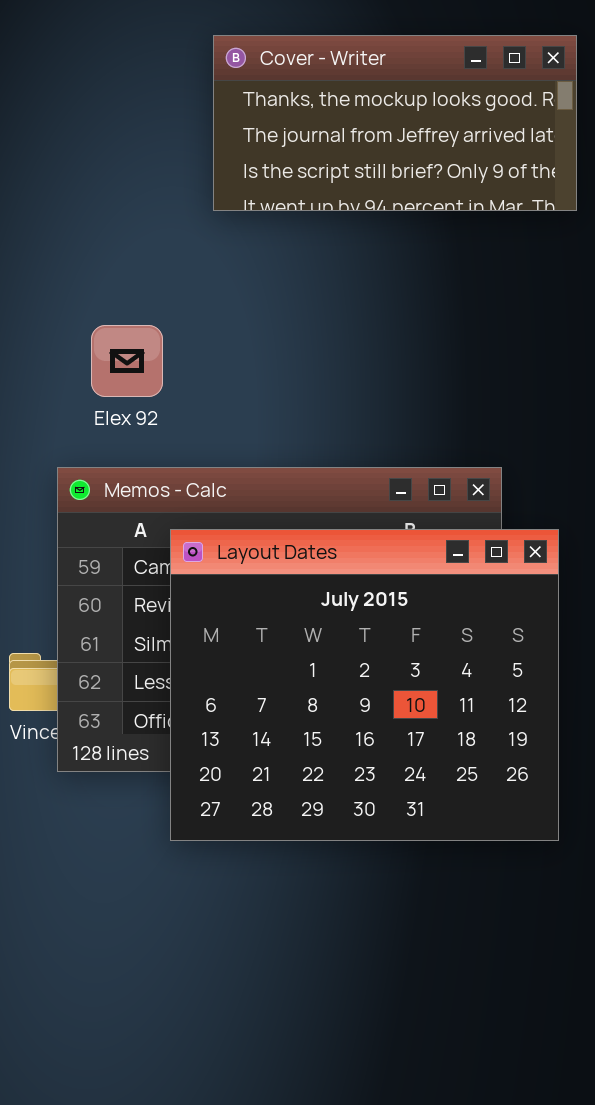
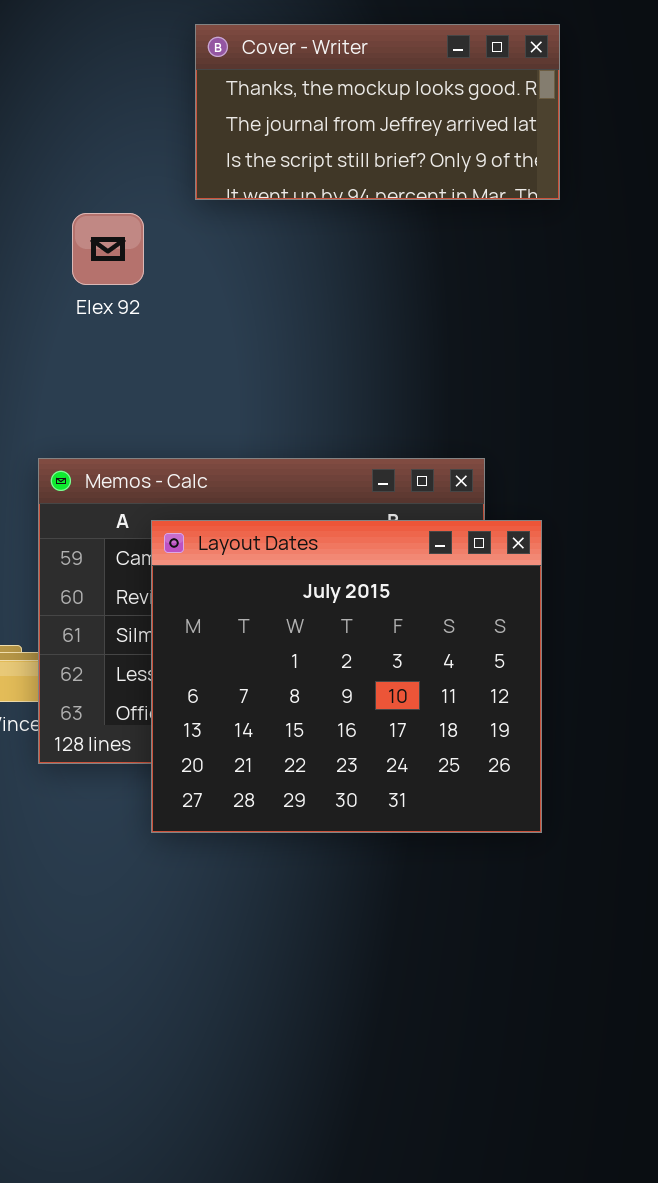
Elex 92: [91,325,163,397] -> [72,213,144,285], moved

